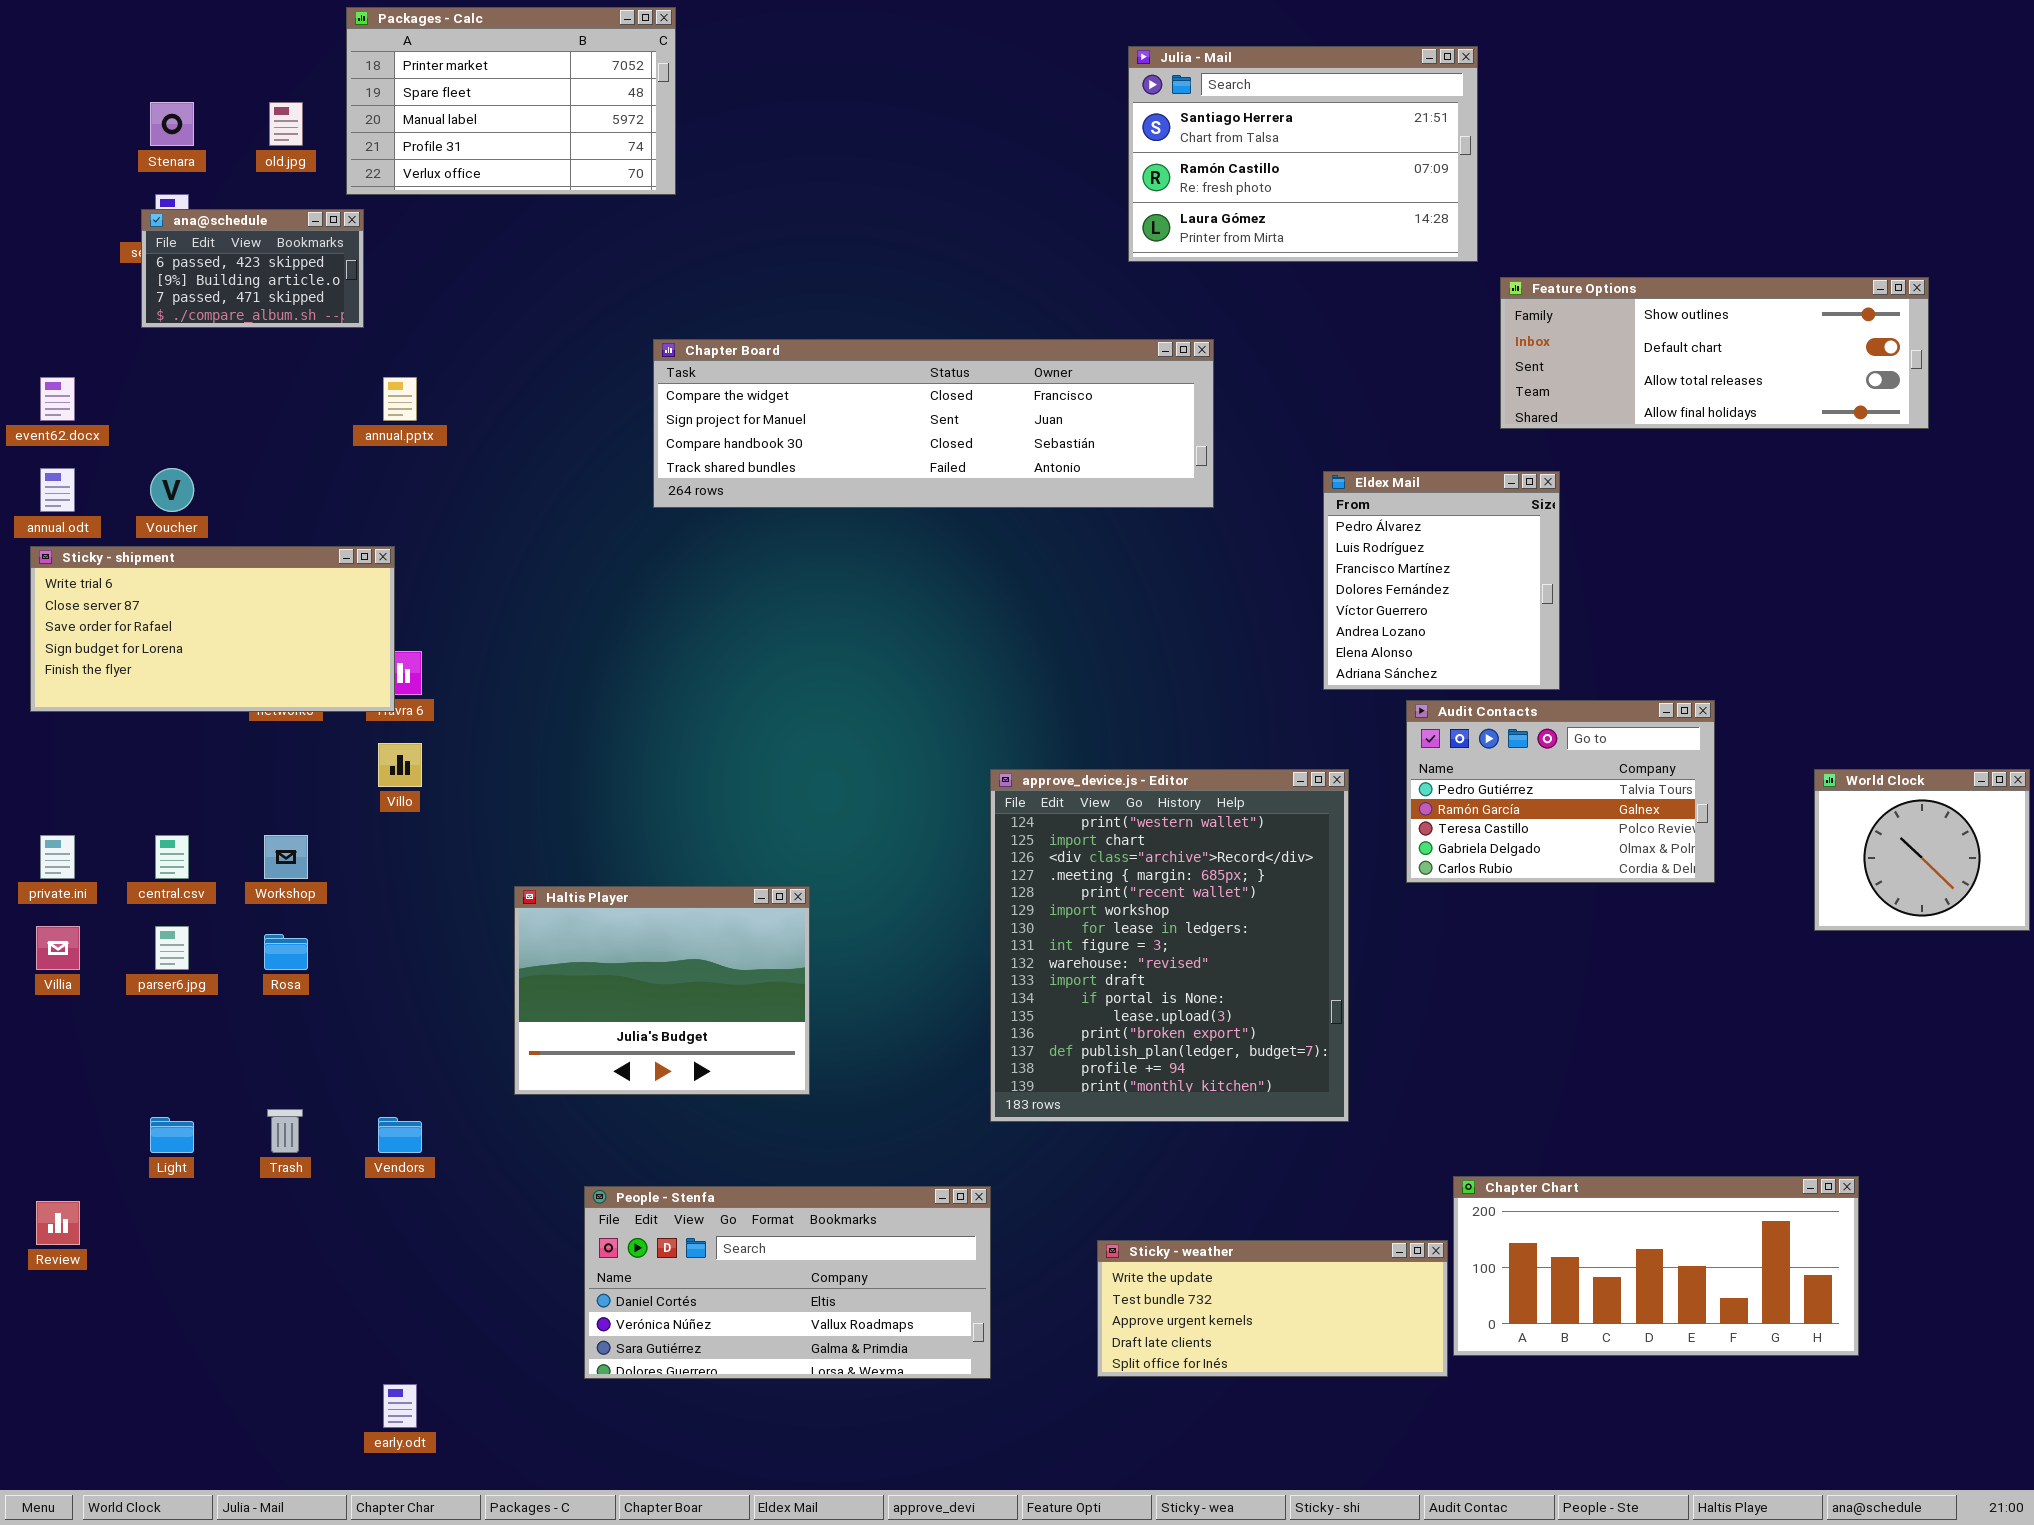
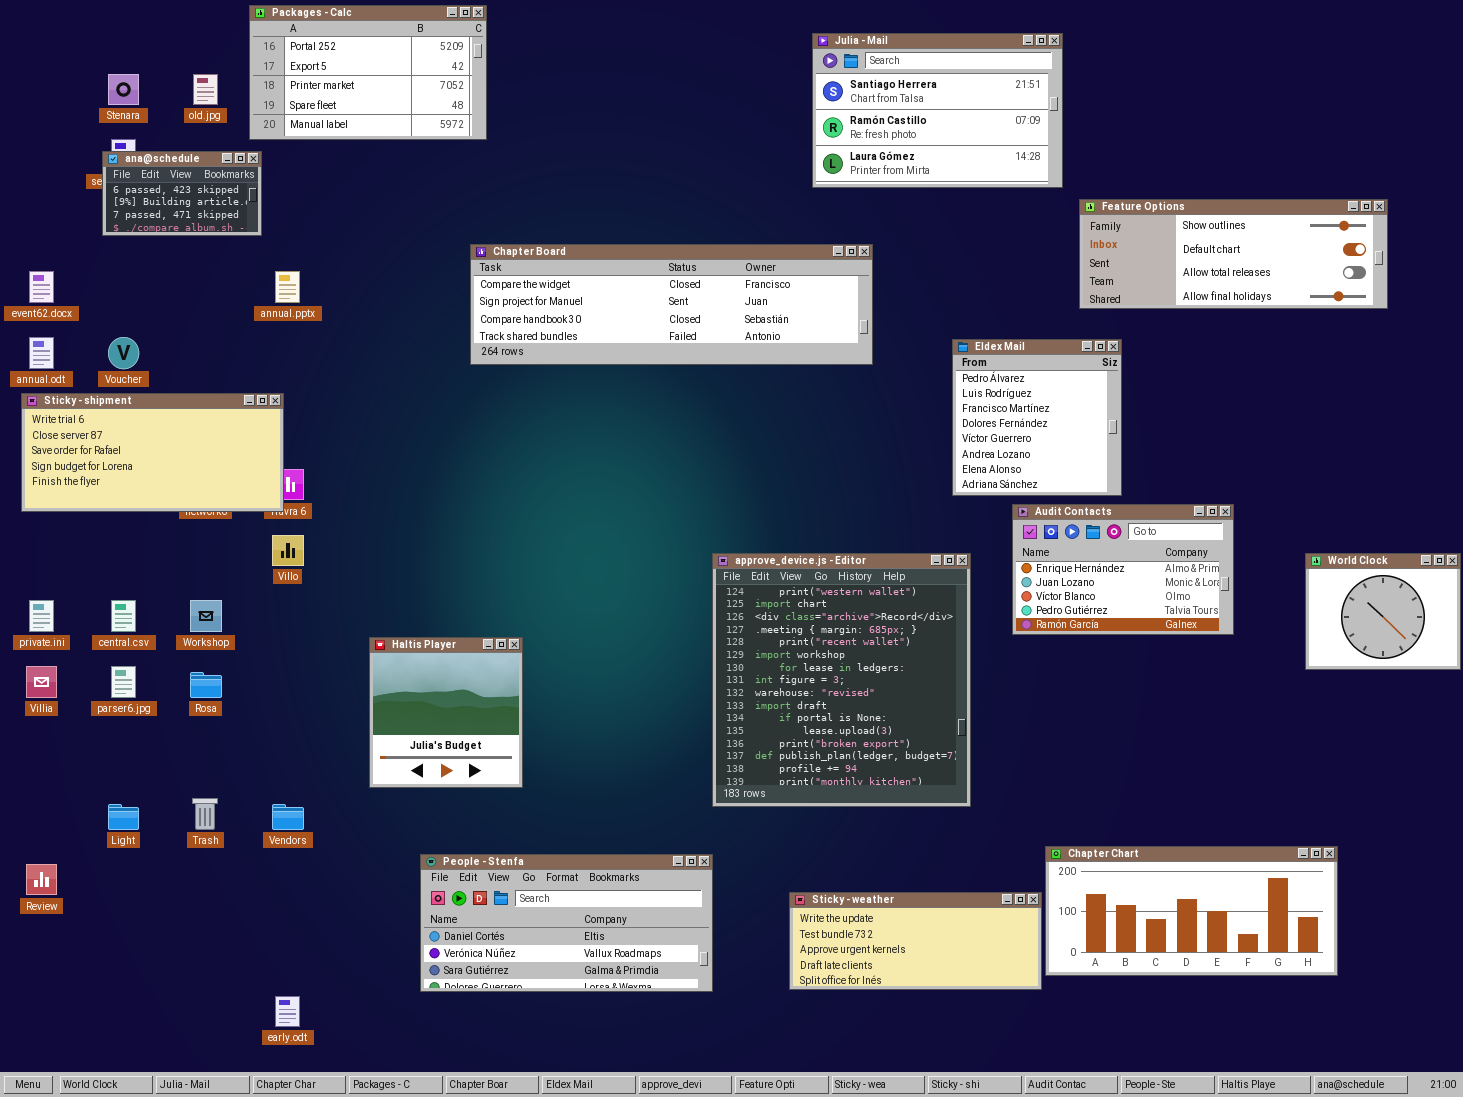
Packages - Calc: [346,7,676,195] -> [249,5,487,140], scrolled up 2 rows
Audit Contacts: [1406,700,1715,883] -> [1012,504,1234,635], scrolled up 3 rows
Haltis Player: [514,886,810,1095] -> [369,637,523,788], resized

